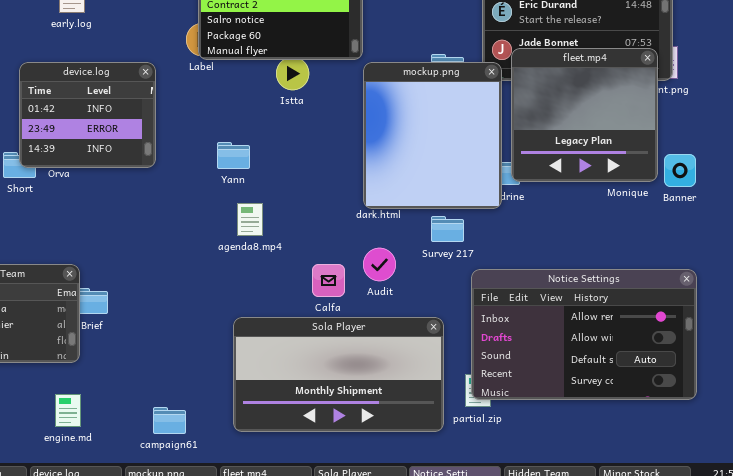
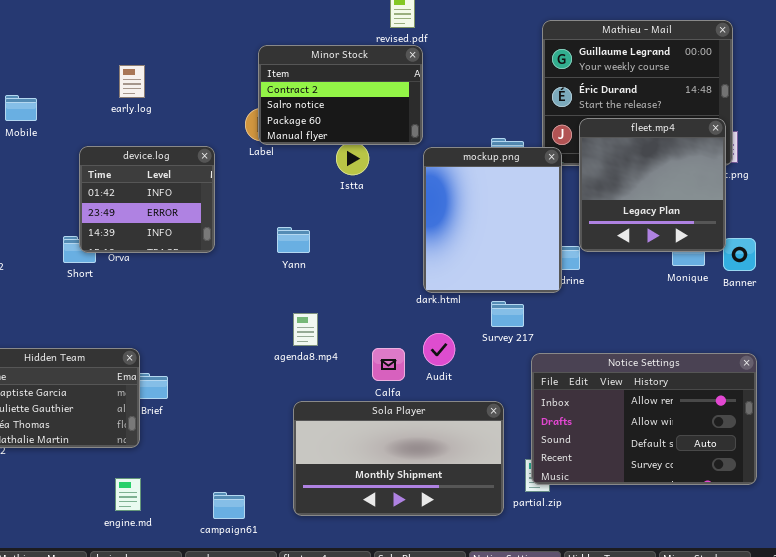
fleet.mp4: [511,48,658,182] -> [579,118,726,252], moved
agenda8.mp4: [237,203,263,236] -> [293,313,318,346], moved

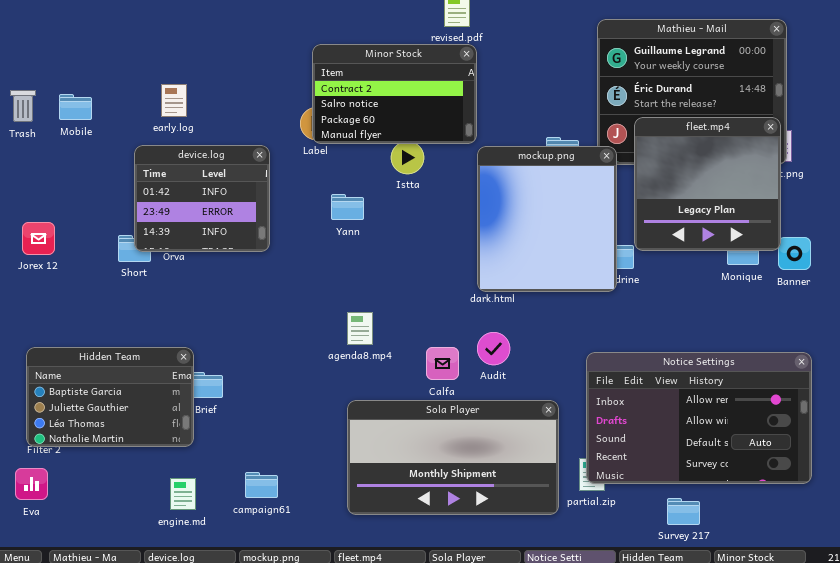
early.log: [119,65,145,98] -> [161,84,187,117], moved
Yann: [277,227,310,253] -> [331,194,364,220], moved
Survey 217: [491,301,524,327] -> [667,498,700,525], moved
campaign61: [213,492,245,519] -> [245,472,278,498], moved

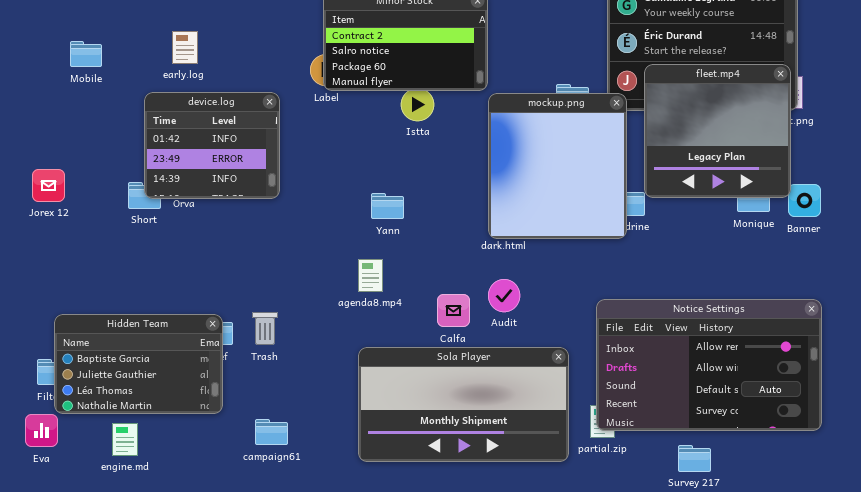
Trash: [10,90,36,122] -> [252,312,278,345], moved
Yann: [331,194,364,220] -> [371,193,404,219], moved
Hidden Team: [26,347,194,447] -> [54,314,223,414], moved
engine.md: [170,478,196,510] -> [112,423,138,456], moved

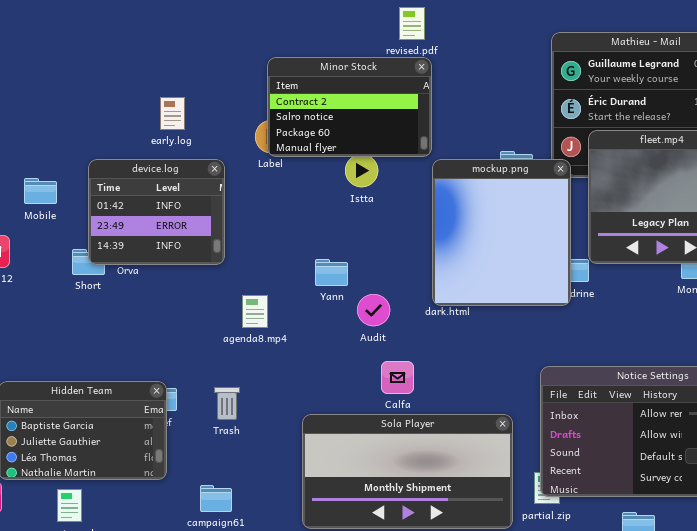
early.log: [172,31,198,64] -> [160,97,185,130], moved
Mobile: [70,41,102,67] -> [24,178,57,204], moved
agenda8.mp4: [358,259,383,292] -> [242,295,268,328], moved
Audit: [488,279,520,312] -> [357,294,390,326], moved
Trash: [252,312,278,345] -> [214,387,240,420], moved

